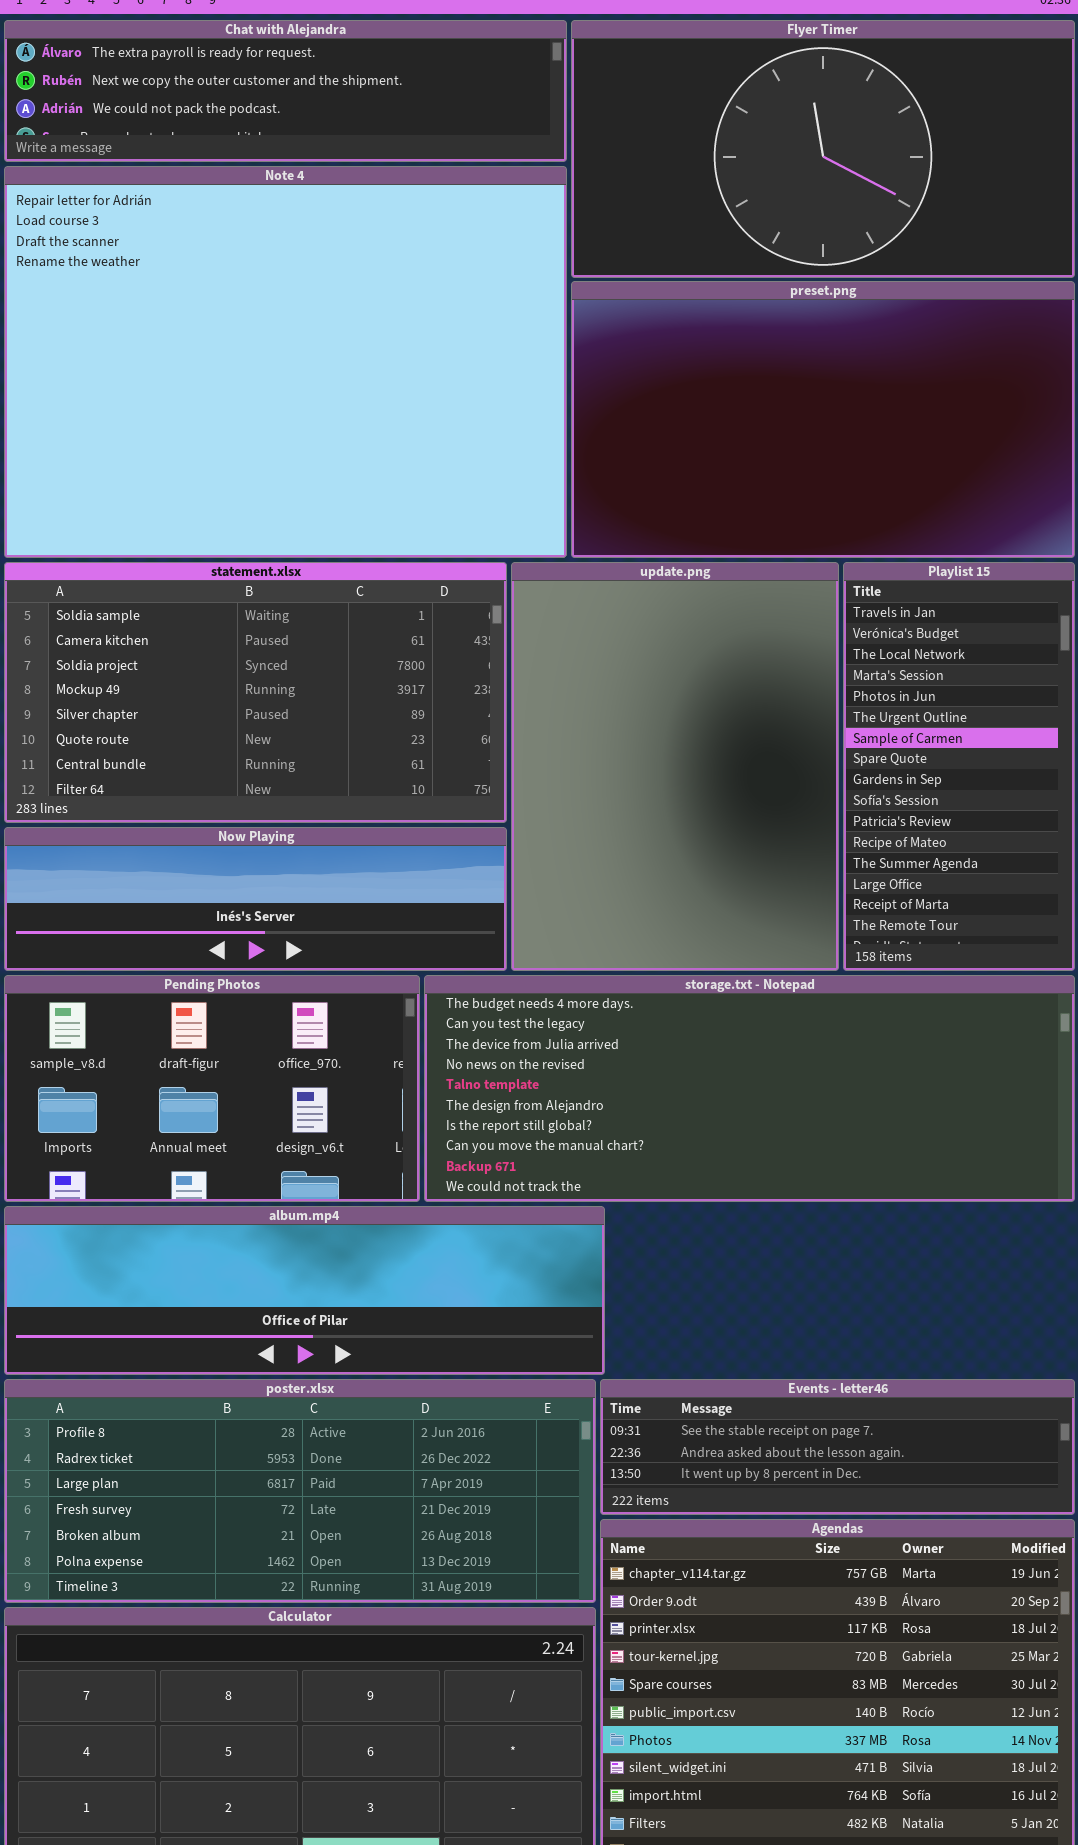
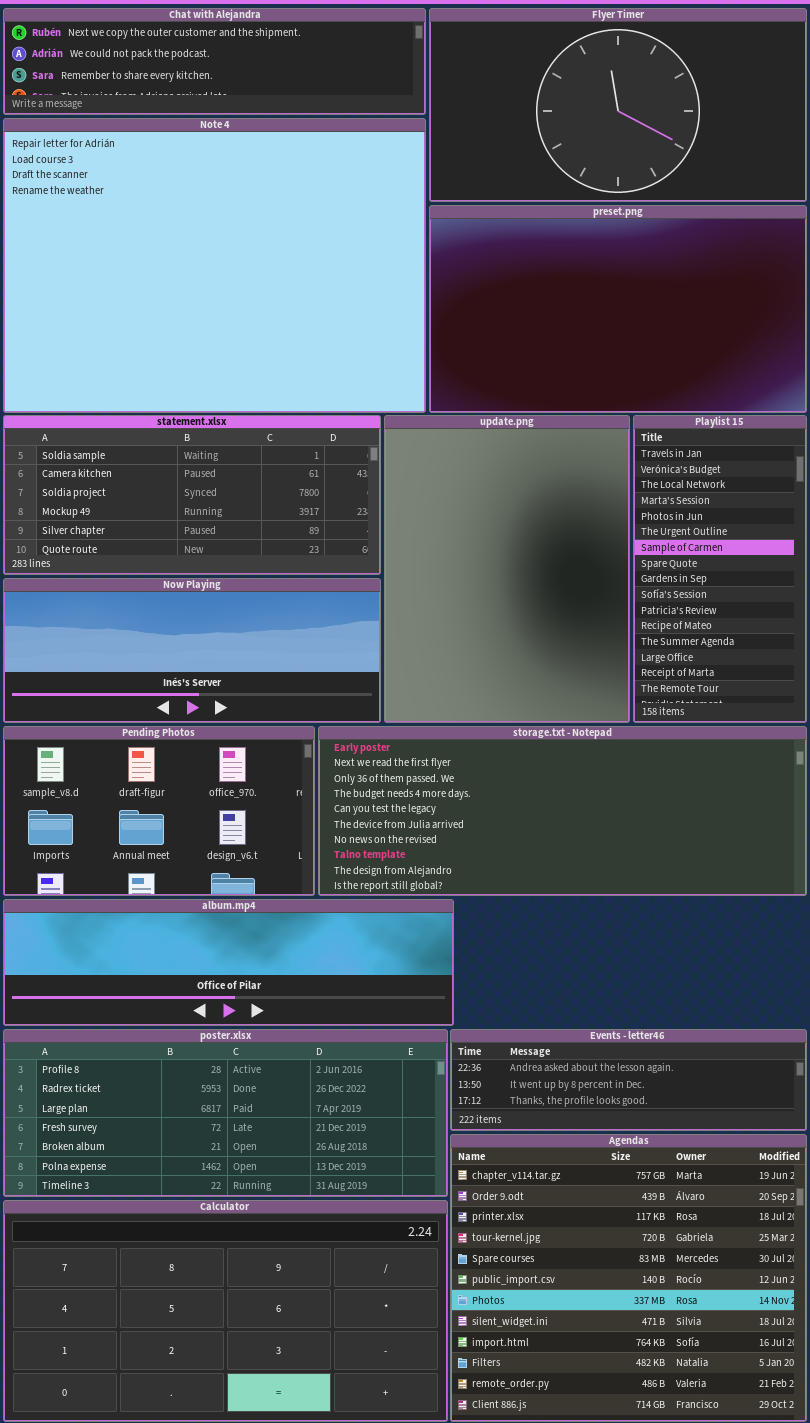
Chat with Alejandra: [4,20,567,162] -> [3,8,426,115], scrolled down 1 row
statement.xlsx: [4,562,507,823] -> [3,415,381,575], resized
Now Playing: [4,827,507,971] -> [3,578,381,723], resized
storage.txt - Notepad: [424,975,1075,1202] -> [318,726,807,896], scrolled up 3 rows
Events - letter46: [600,1379,1075,1515] -> [450,1029,807,1131], scrolled down 1 row

